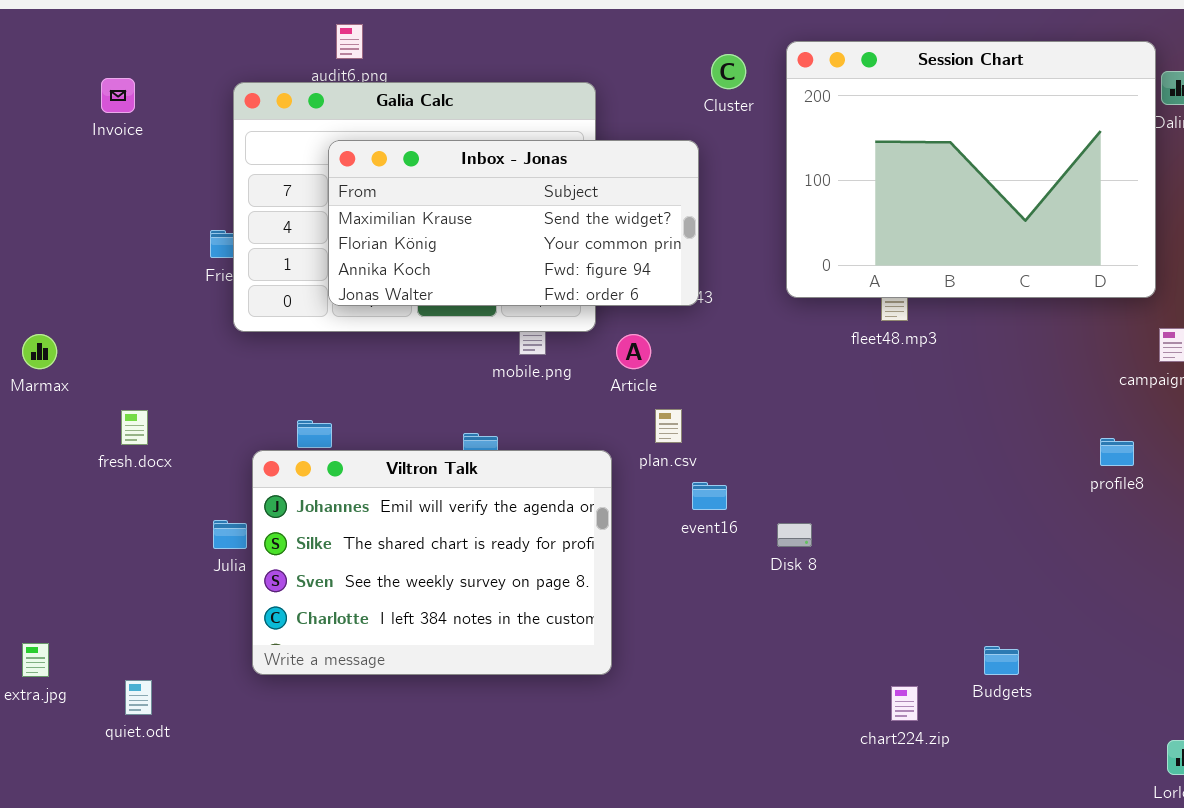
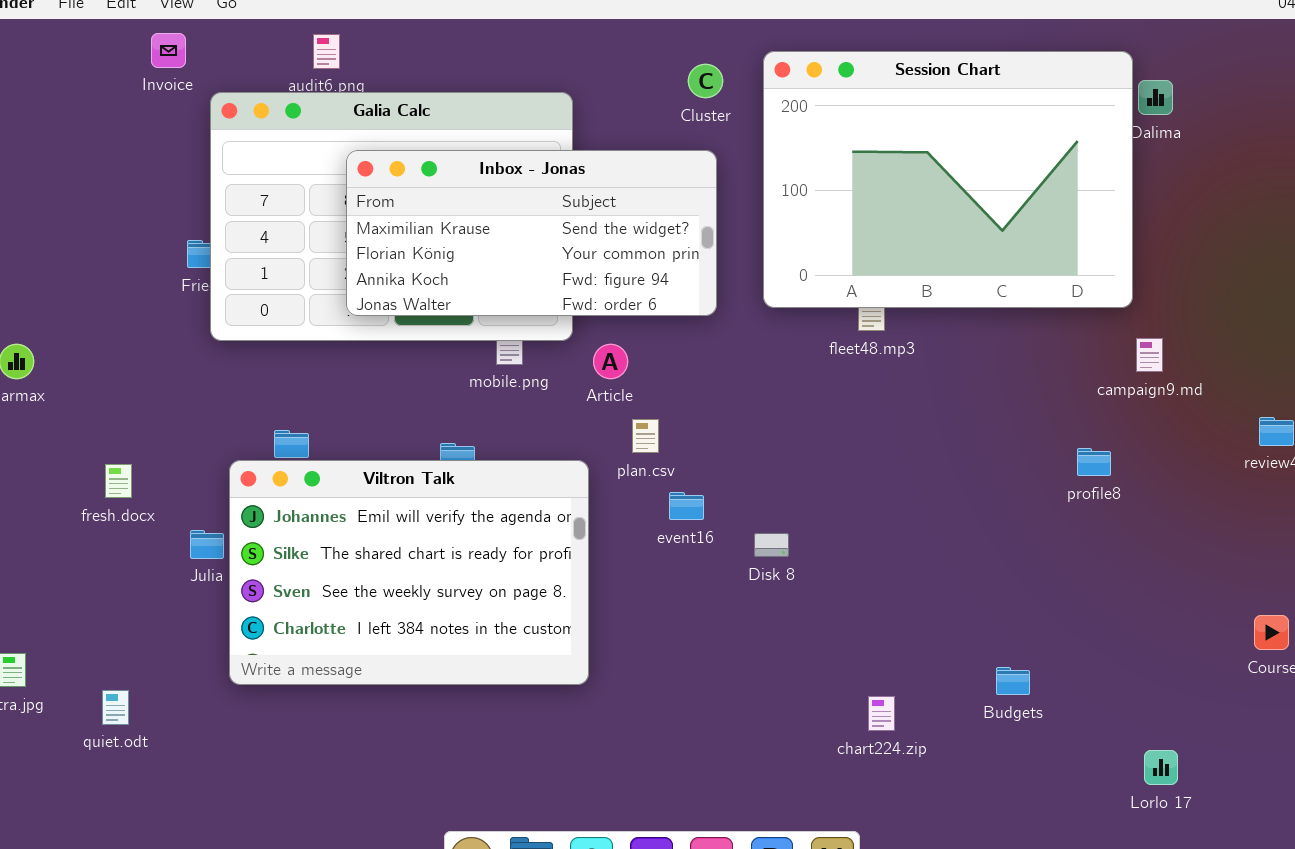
Invoice: [101,78,135,113] -> [151,33,186,68], moved
Inbox - Jonas: [328,140,699,306] -> [346,150,717,316], moved
fresh.docx: [121,410,148,445] -> [105,464,132,498], moved
Budgets: [984,646,1019,675] -> [996,667,1030,695], moved

